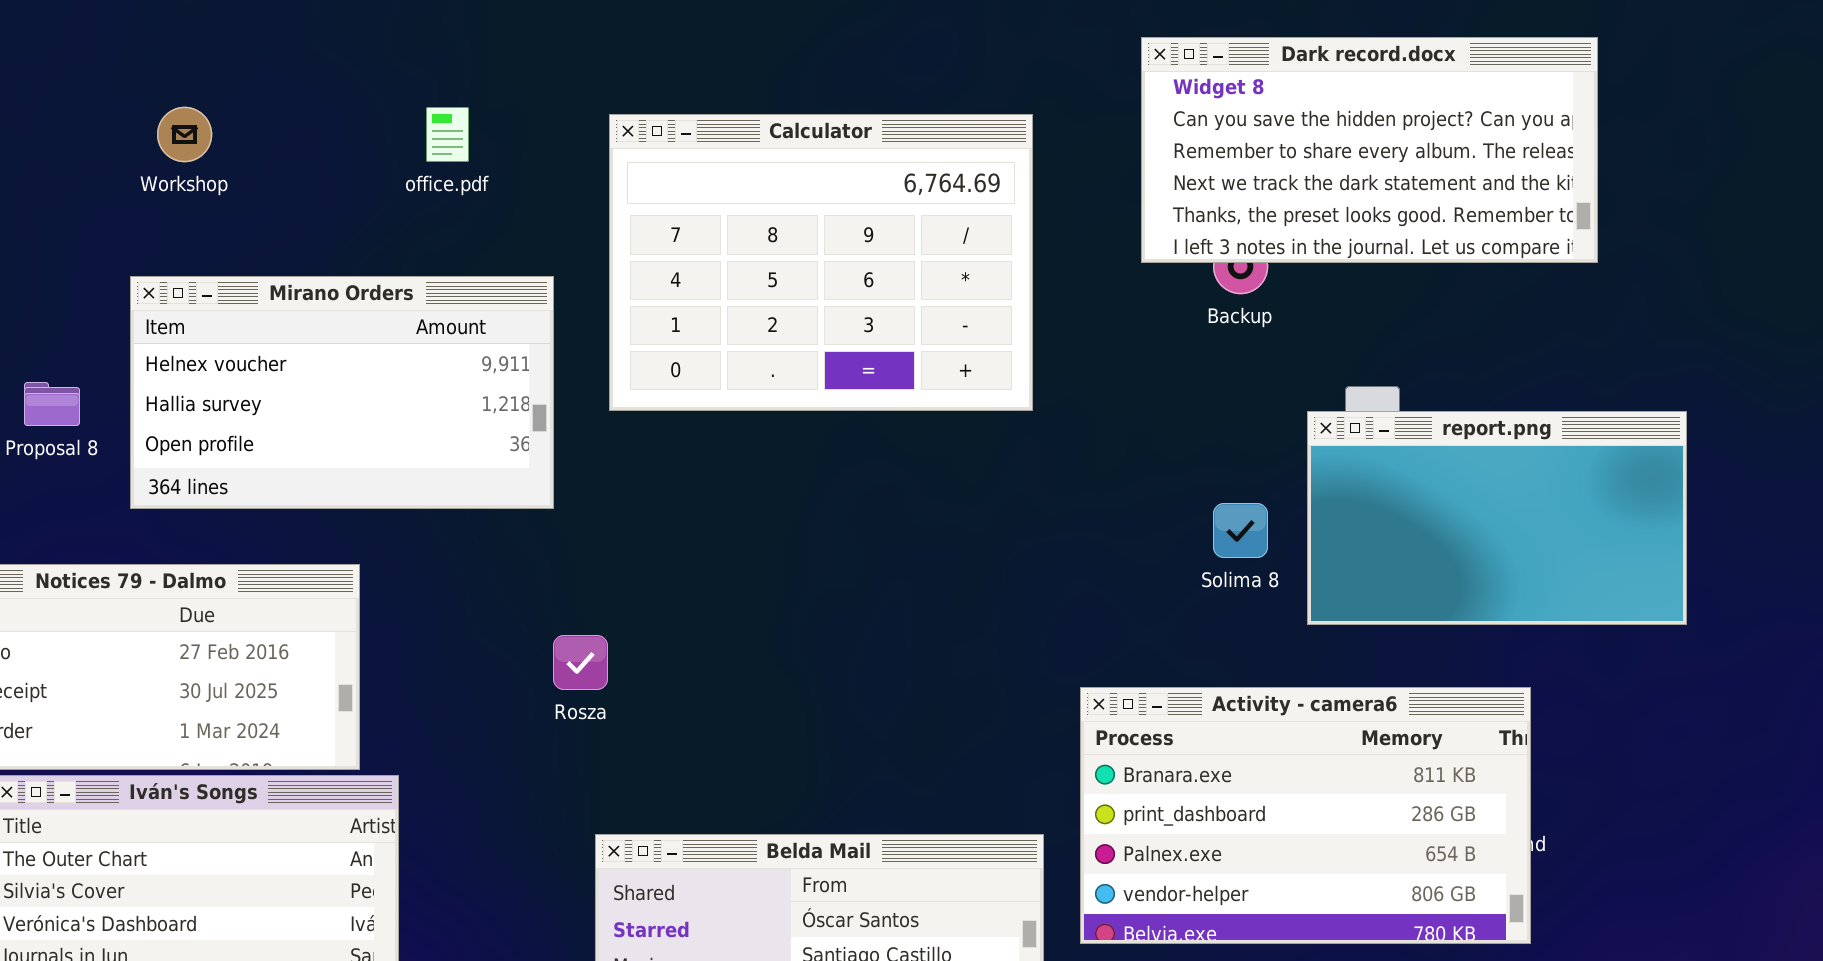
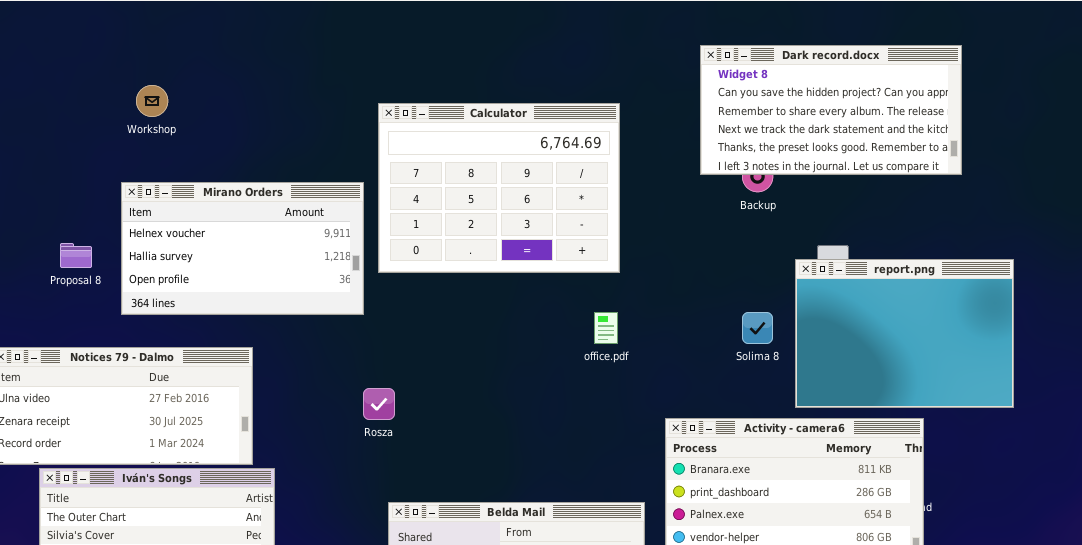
office.pdf: [426,107,469,162] -> [594,312,618,344], moved
Calculator: [609,114,1033,411] -> [378,103,620,273], moved
report.png: [1307,411,1687,625] -> [795,259,1014,408], resized

